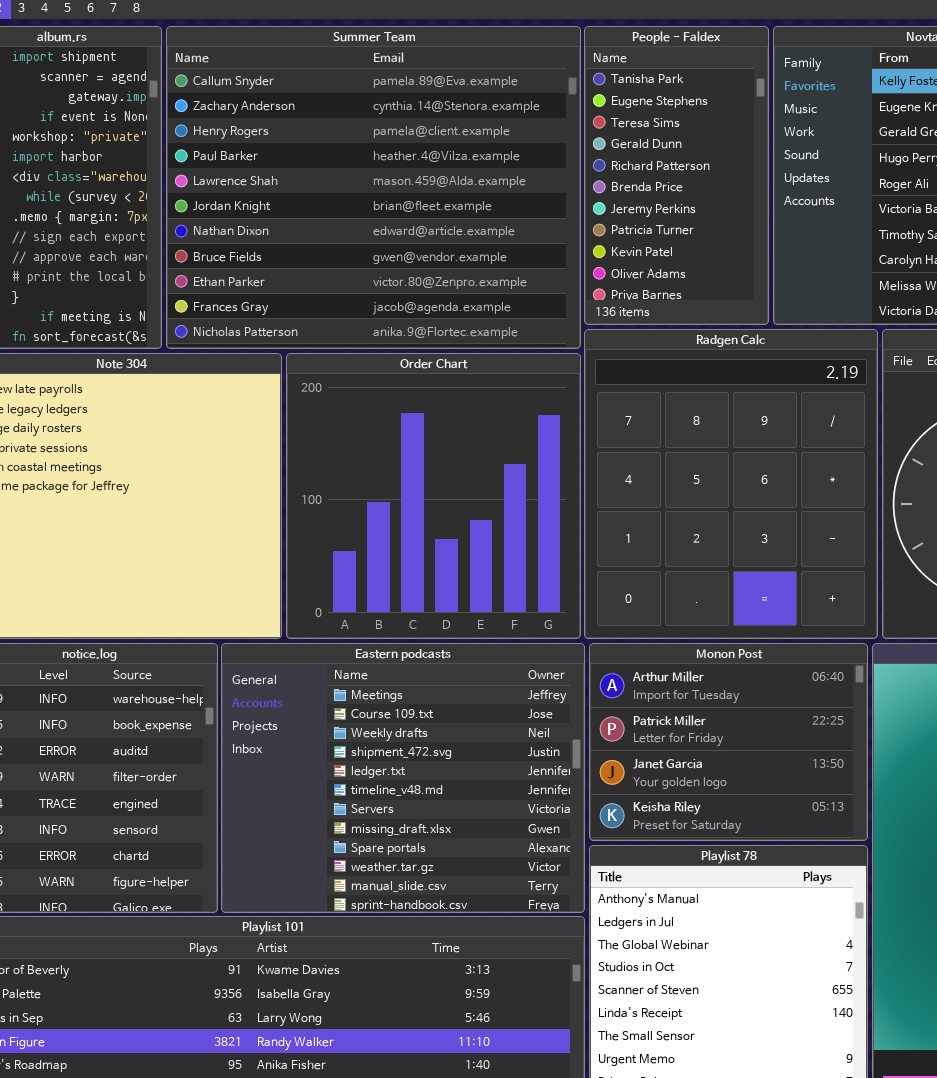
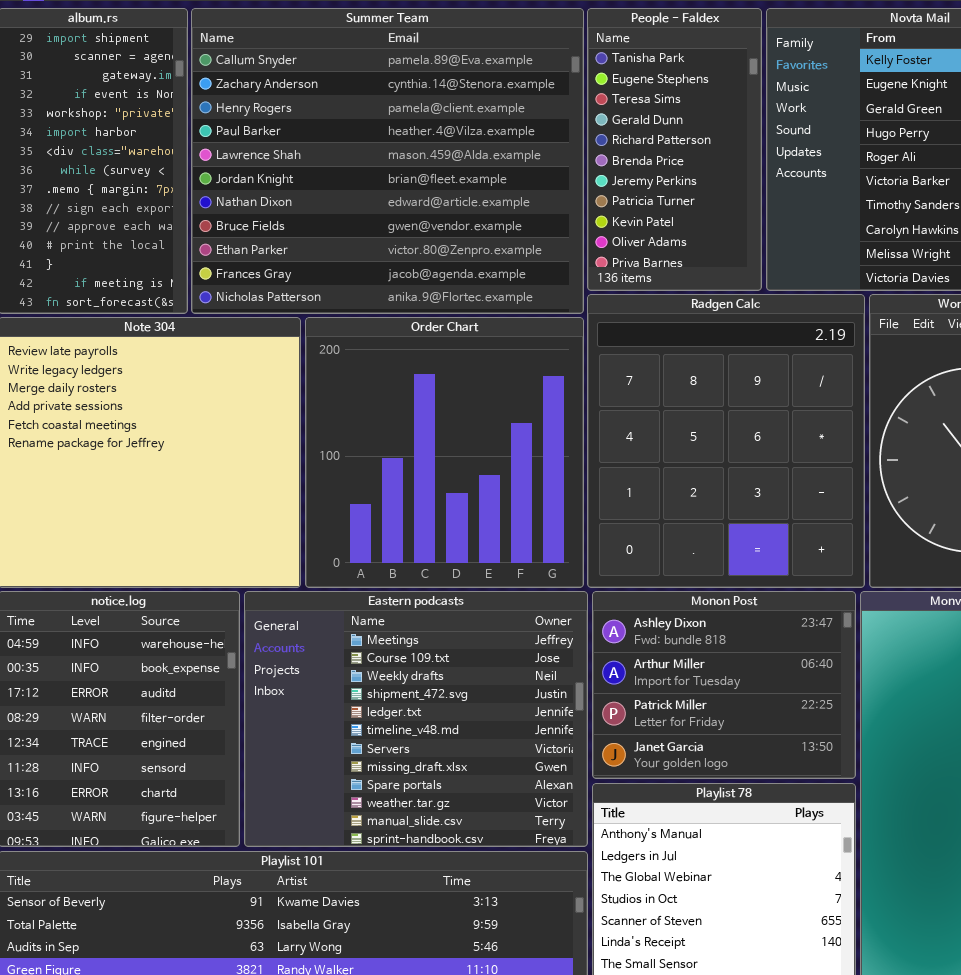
Monon Post: [589,643,868,841] -> [592,591,856,779], scrolled up 1 row

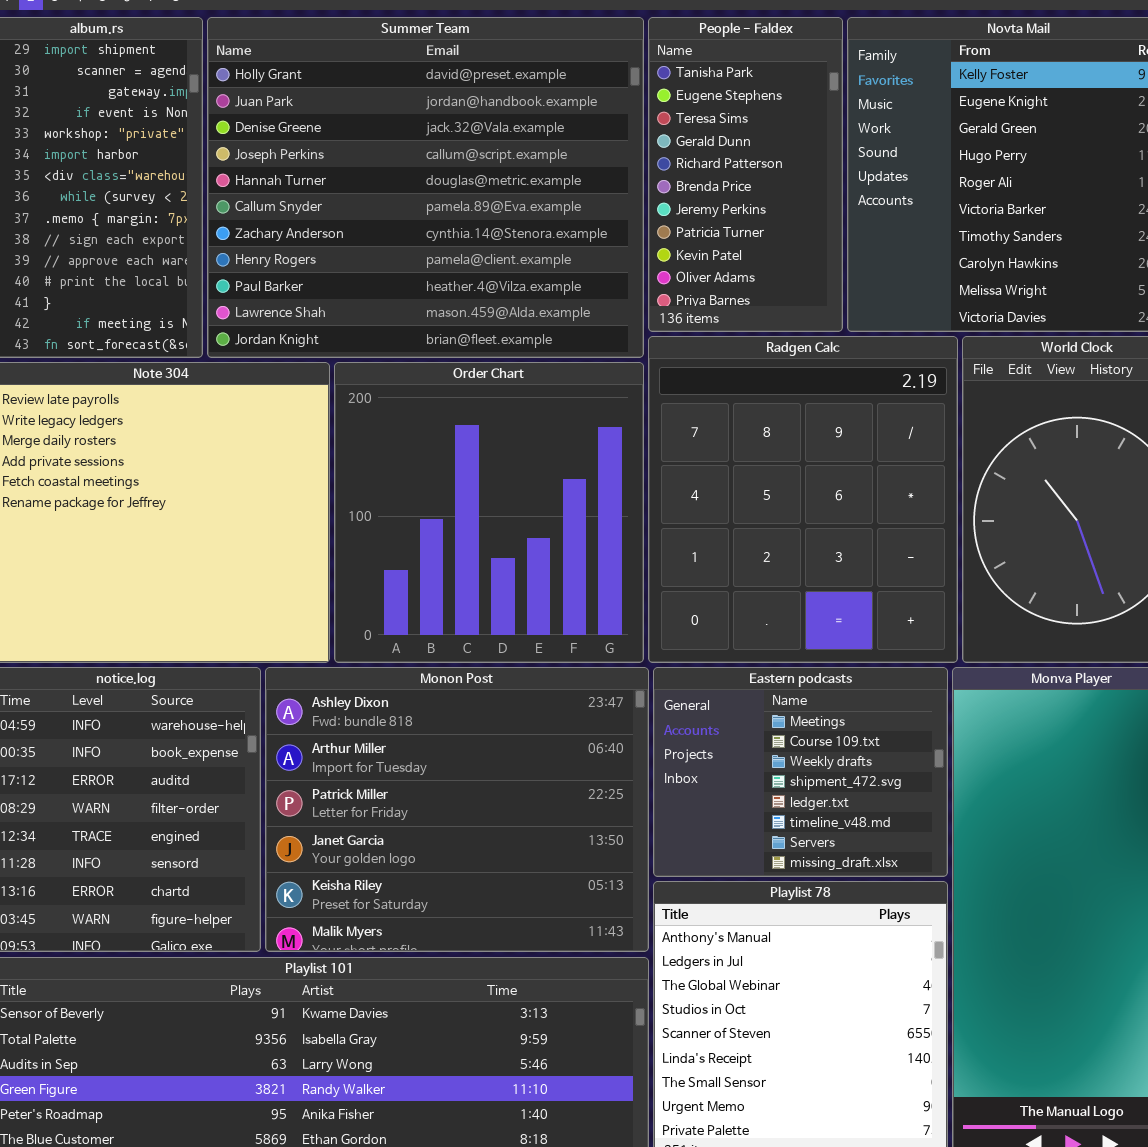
Summer Team: [191,8,584,314] -> [207,17,644,358], scrolled up 5 rows
Eastern podcasts: [244,591,588,847] -> [653,667,948,877], moved, resized
Monon Post: [592,591,856,779] -> [265,667,649,952], moved, resized

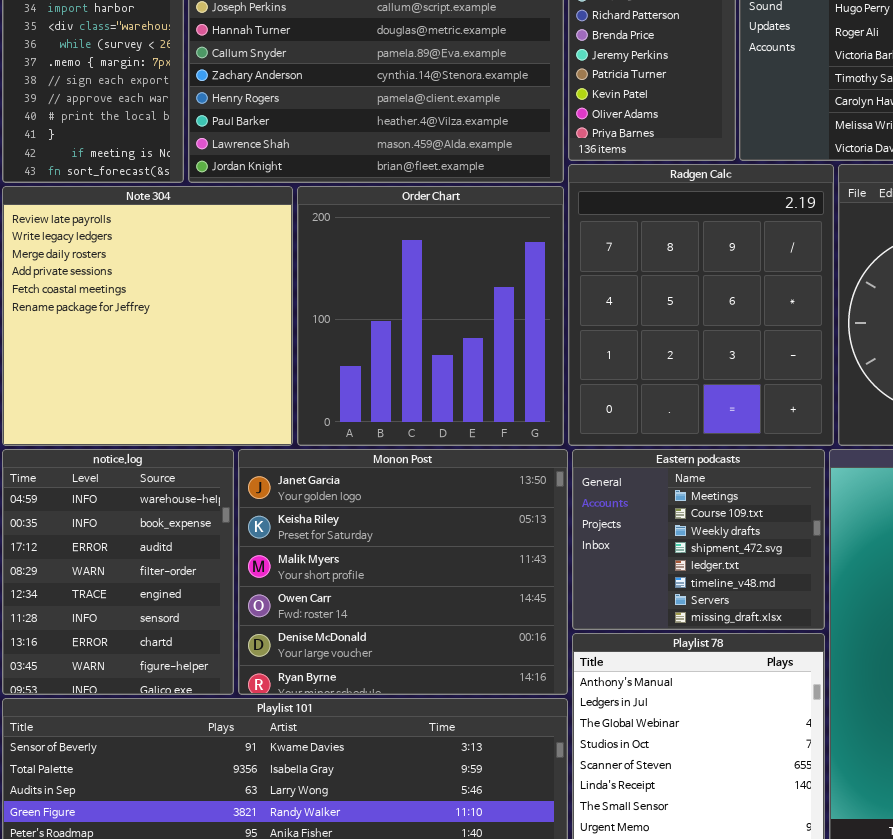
Monon Post: [265,667,649,952] -> [238,449,568,695], scrolled down 3 rows

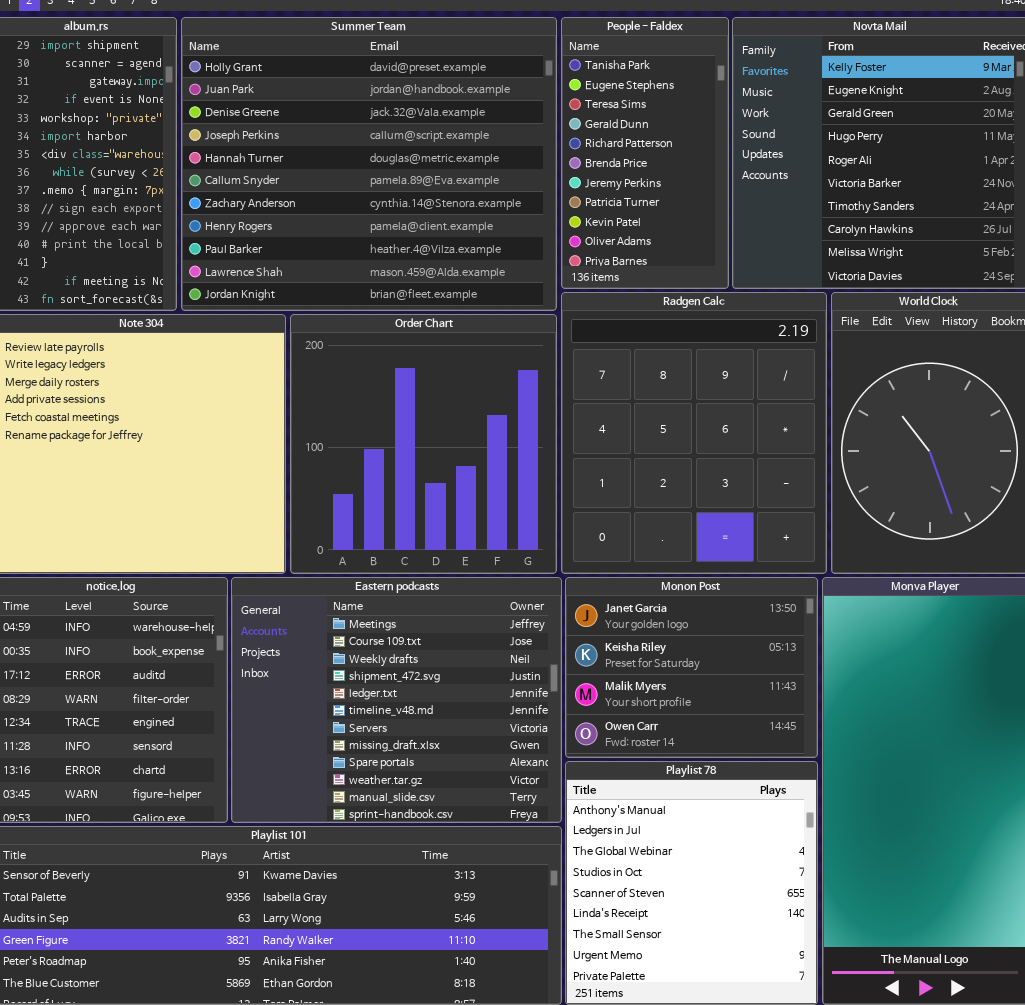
Monon Post: [238,449,568,695] -> [565,577,818,758], moved, resized
Eastern podcasts: [572,449,825,630] -> [231,577,562,823], moved, resized

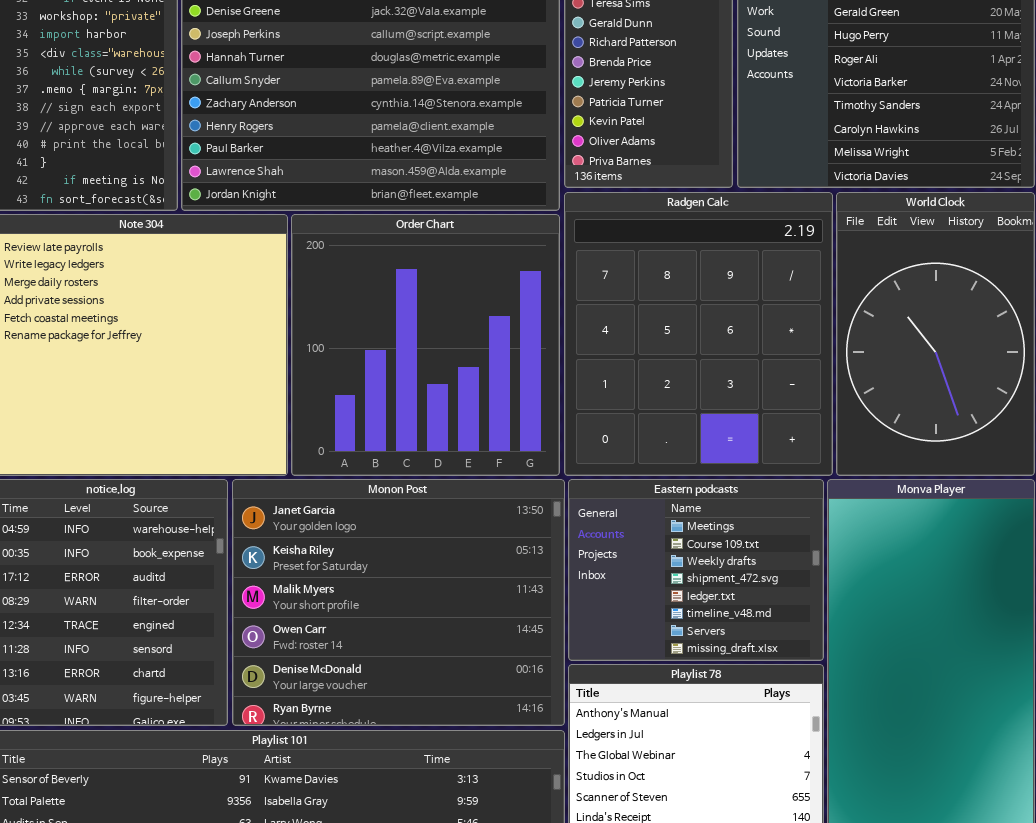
Eastern podcasts: [231,577,562,823] -> [568,479,824,661], moved, resized
Monon Post: [565,577,818,758] -> [232,479,565,726], moved, resized

